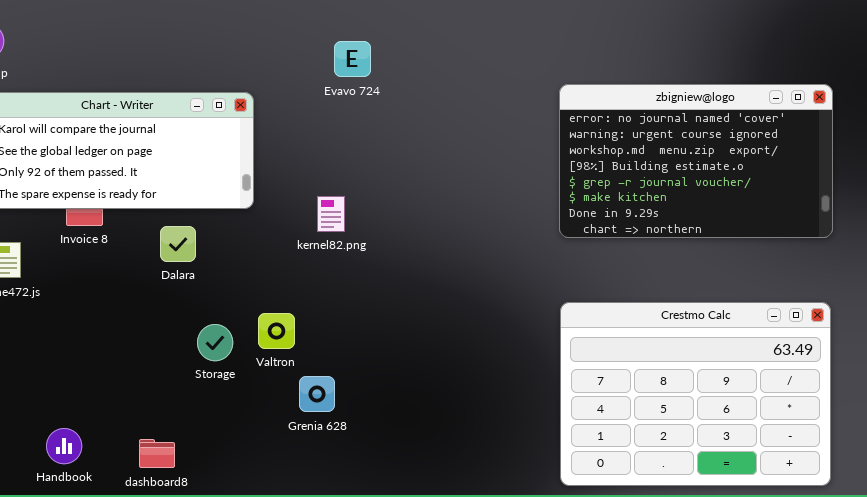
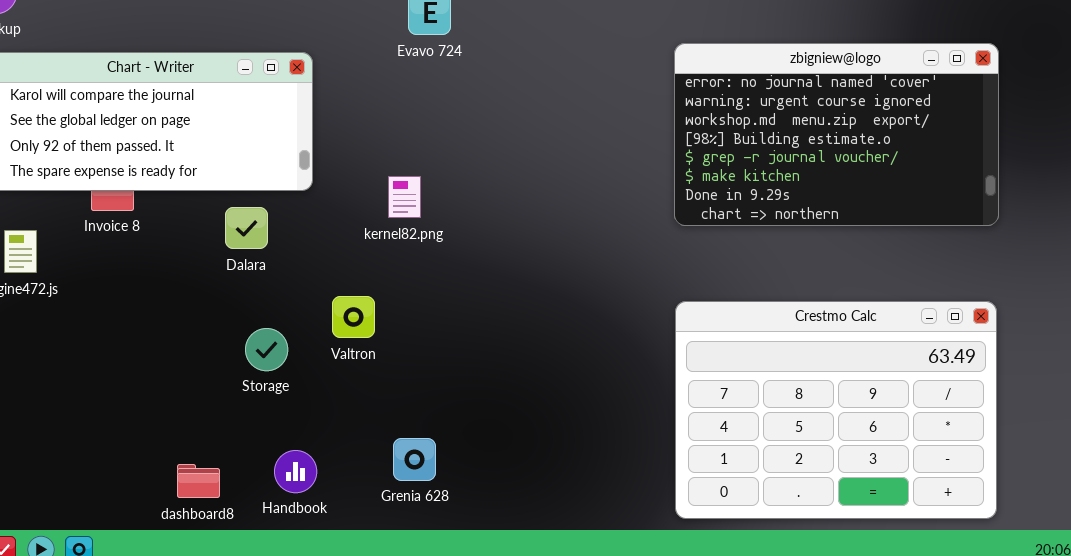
Dalara: [160,226,196,262] -> [225,207,268,249], moved
Valtron: [258,313,295,349] -> [332,296,375,338], moved
Grenia 628: [299,376,335,412] -> [393,438,436,481], moved
Handbook: [46,428,82,464] -> [274,450,317,493], moved

